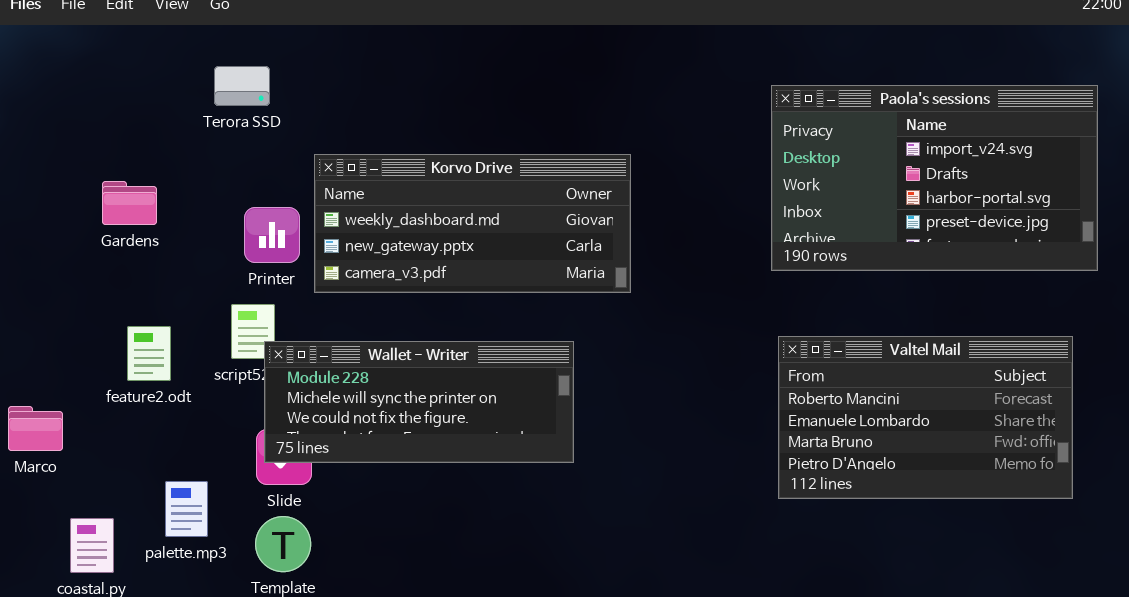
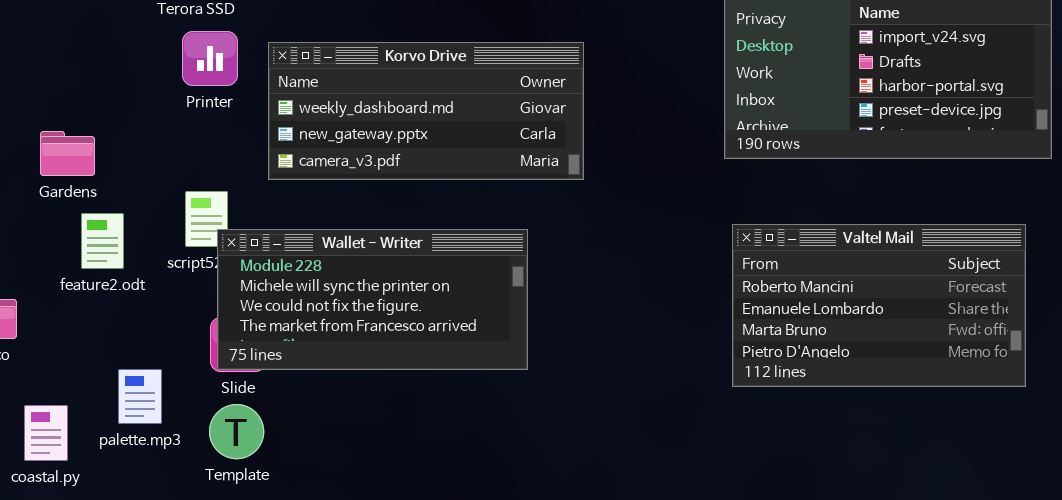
Gardens: [102,181,157,225] -> [40,131,95,176], moved
Printer: [244,207,300,263] -> [182,31,238,86], moved
Wallet - Writer: [264,341,574,463] -> [217,229,528,370], resized

